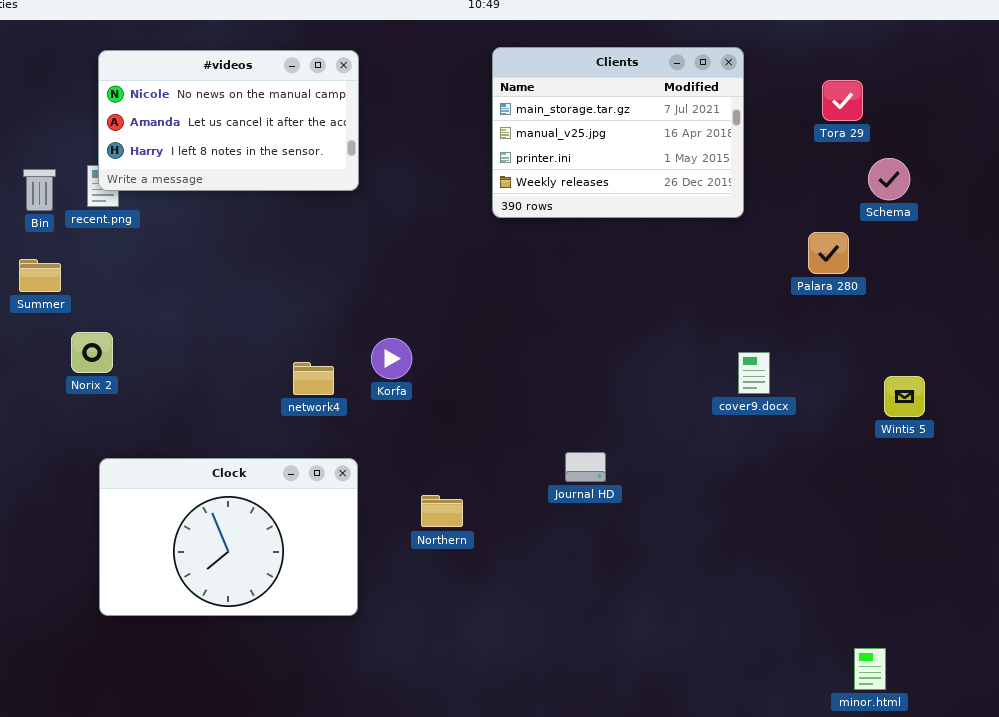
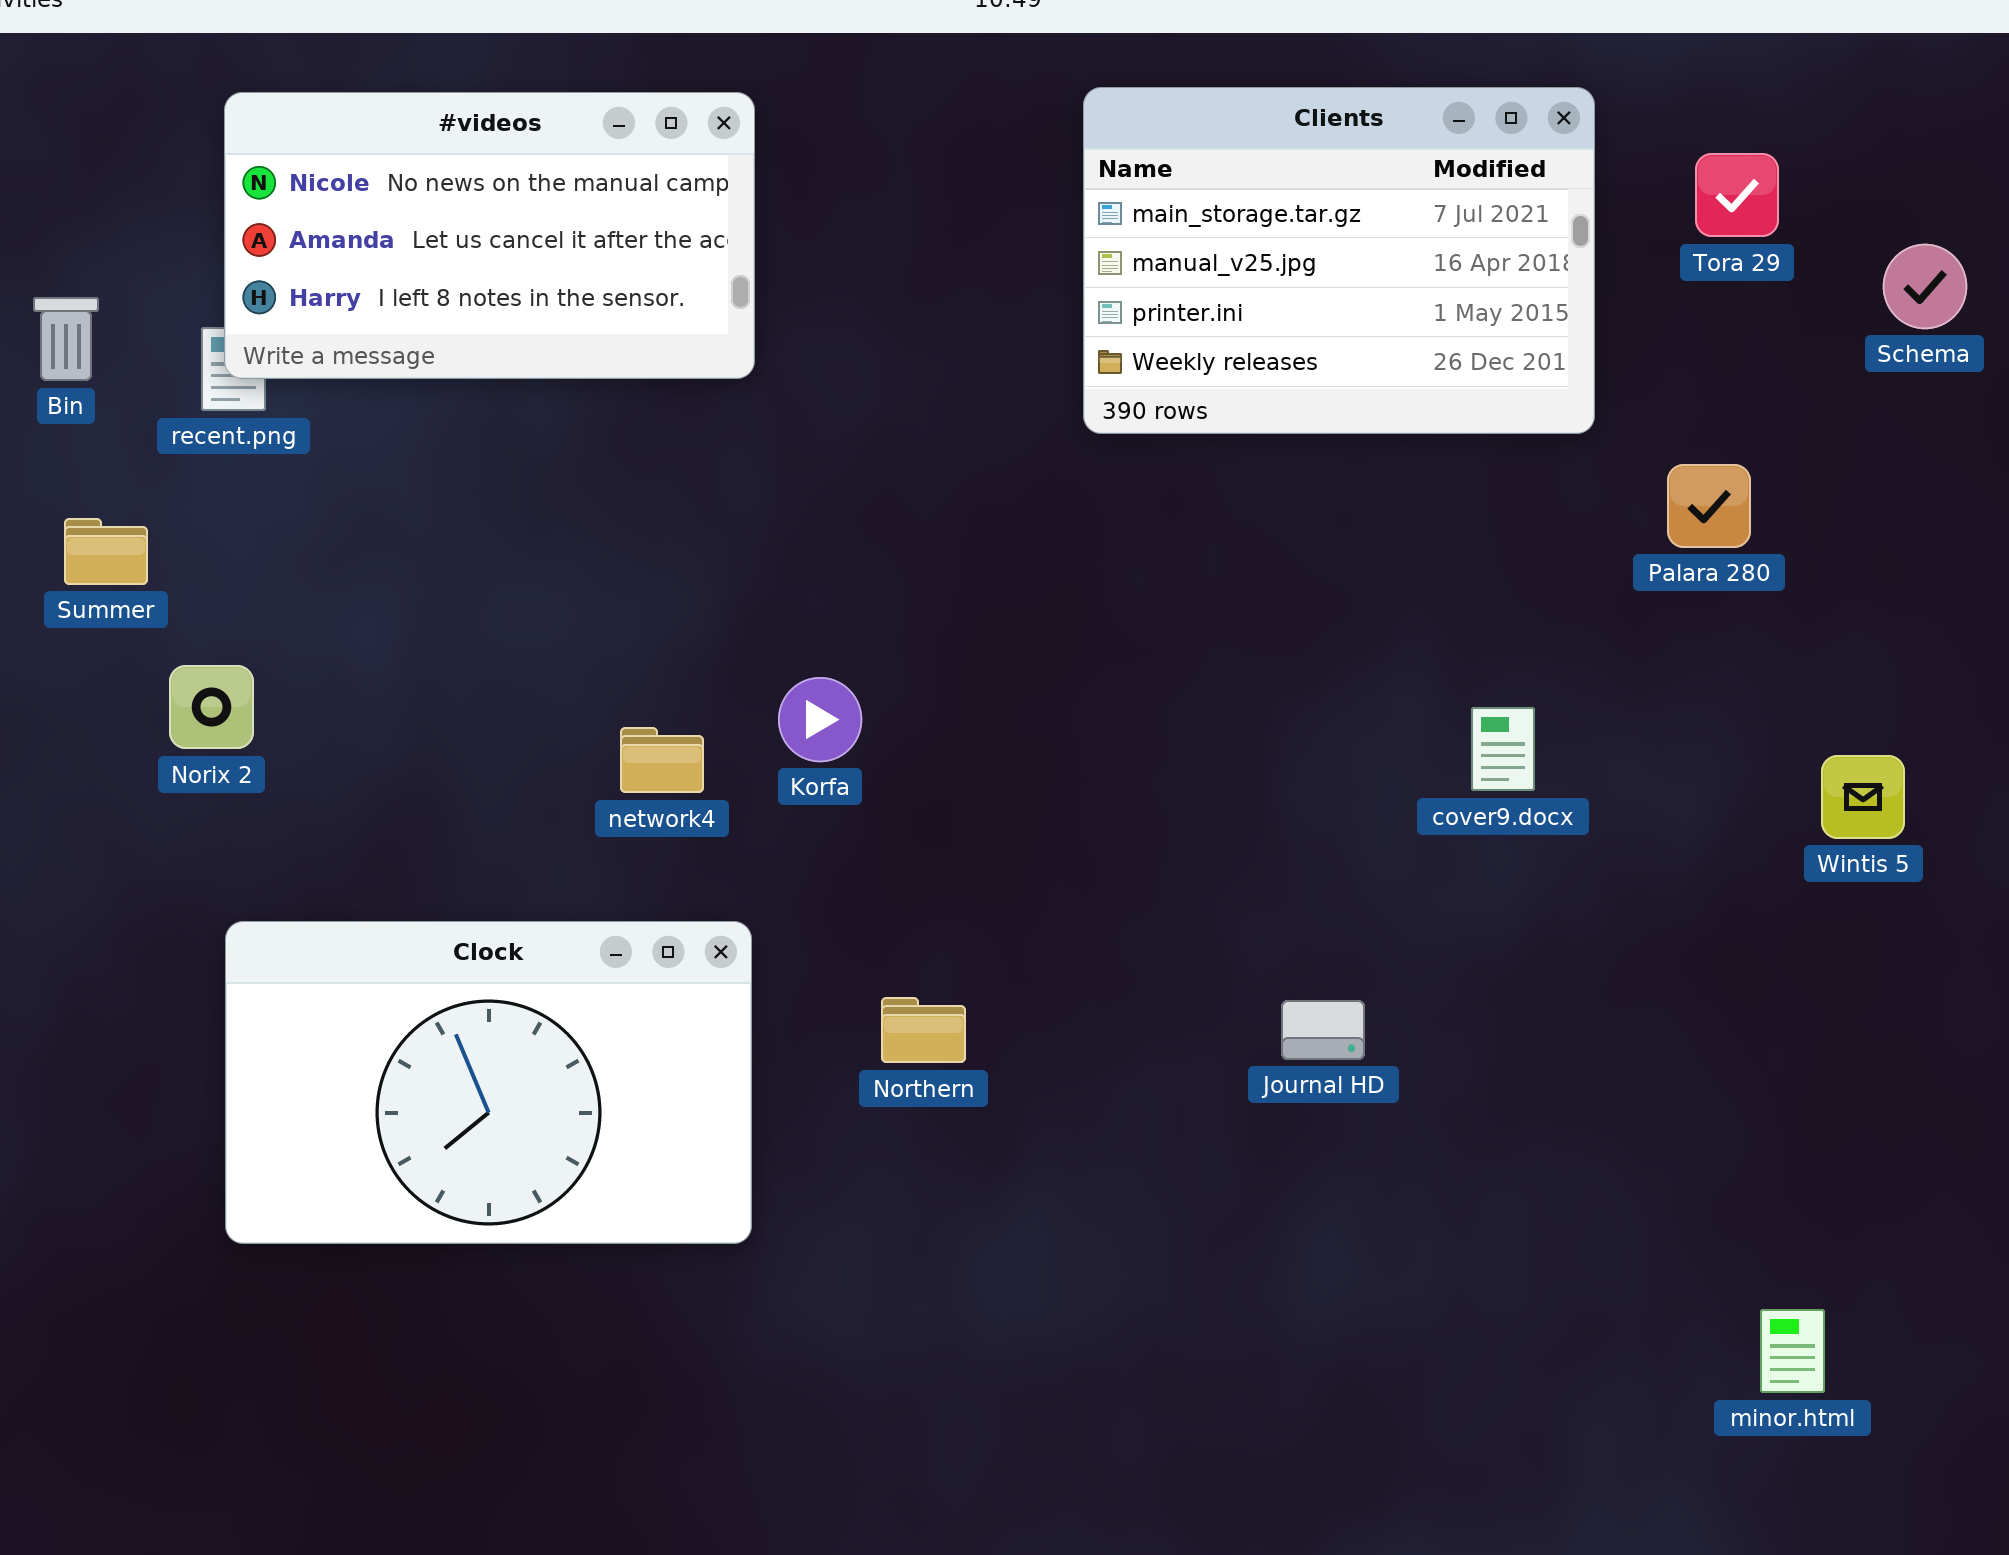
Clients: [492,47,744,218] -> [1083,87,1595,434], moved
Schema: [868,158,910,200] -> [1883,244,1967,329], moved
Bin: [23,169,56,211] -> [33,297,99,381], moved
cover9.docx: [738,352,770,394] -> [1471,707,1535,791], moved
Journal HD: [565,452,606,482] -> [1281,1000,1365,1060], moved

